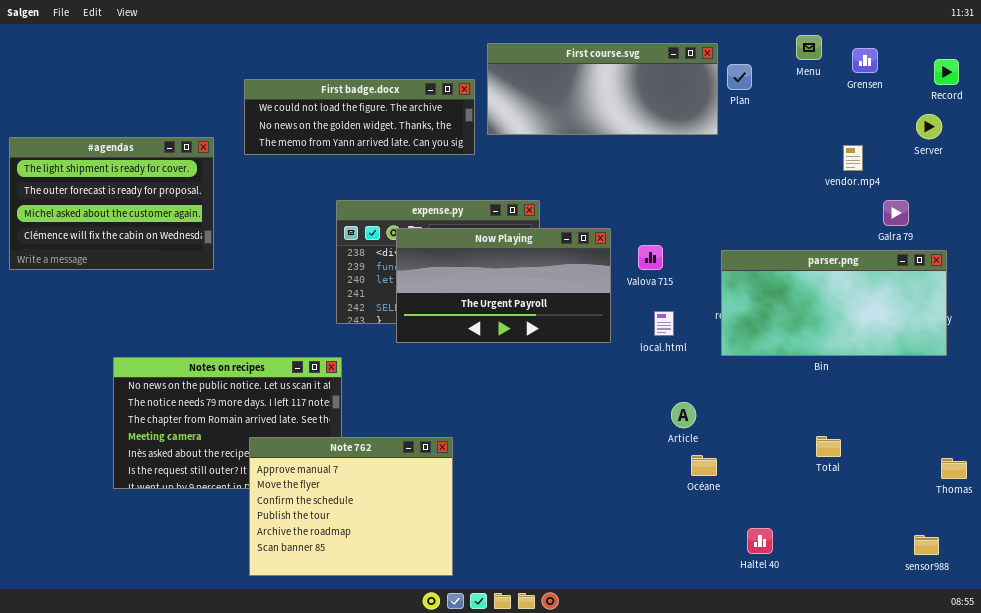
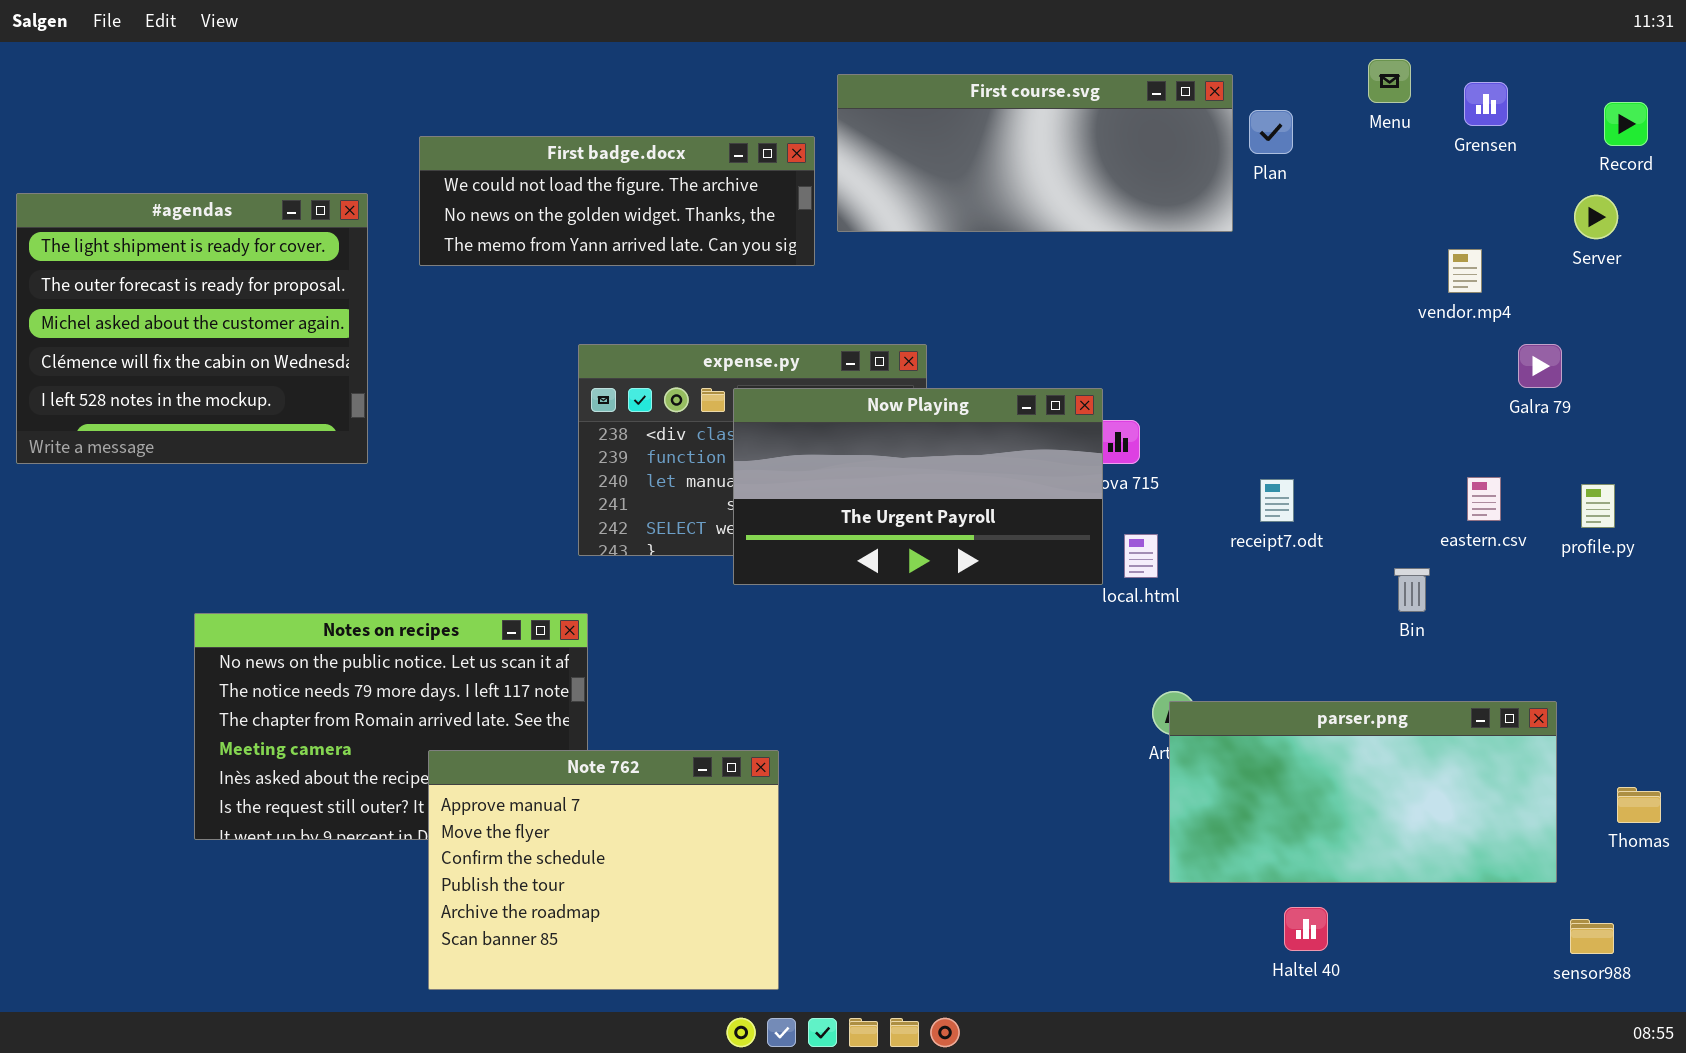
#agendas: [9,137,214,270] -> [16,193,368,464], resized
Now Playing: [396,228,611,343] -> [733,388,1103,585], moved
parser.png: [721,250,947,356] -> [1169,701,1557,883], moved

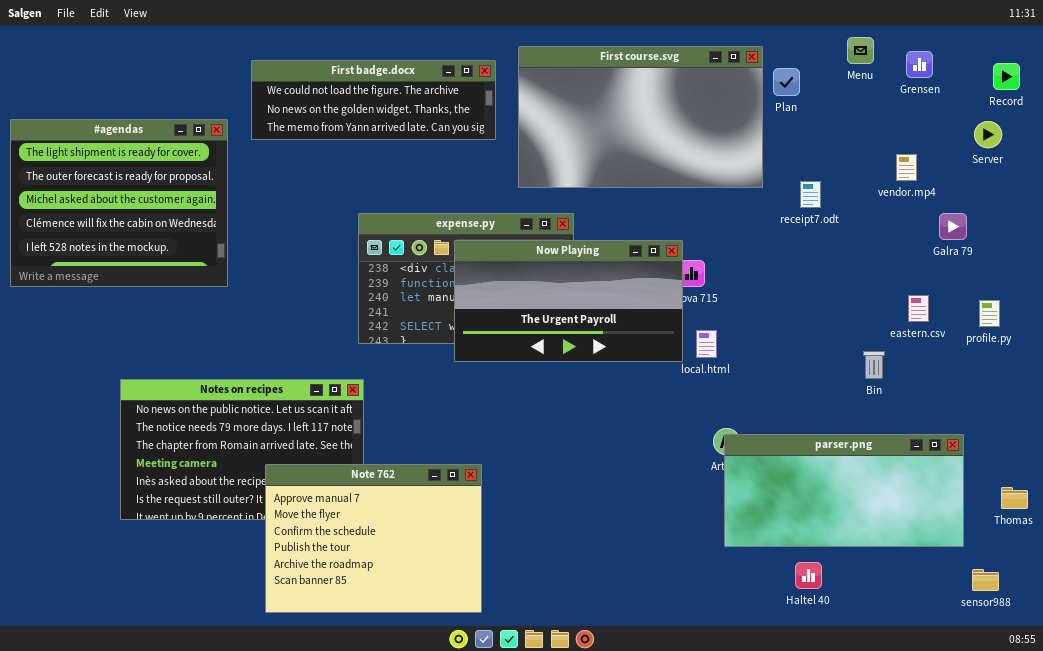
First course.svg: [837,74,1233,232] -> [518,46,763,188], resized
First badge.docx: [419,136,815,266] -> [251,60,496,140], moved
receipt7.odt: [1260,479,1294,522] -> [800,181,821,208], moved

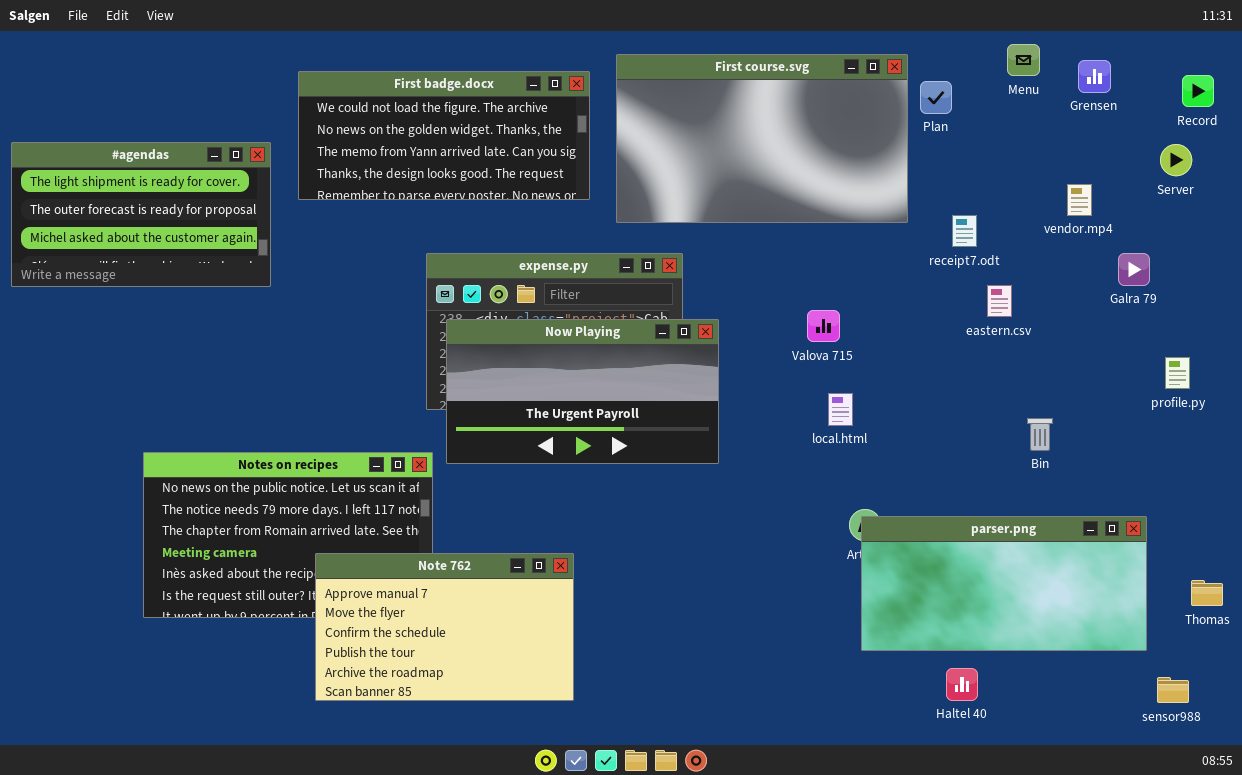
First badge.docx: [251,60,496,140] -> [298,71,590,200], resized
#agendas: [10,119,228,287] -> [11,142,271,287], resized
Now Playing: [454,240,683,362] -> [446,319,719,464], moved
eastern.csv: [908,295,929,322] -> [987,285,1012,317], moved
Note 762: [265,464,482,613] -> [315,553,574,701], resized

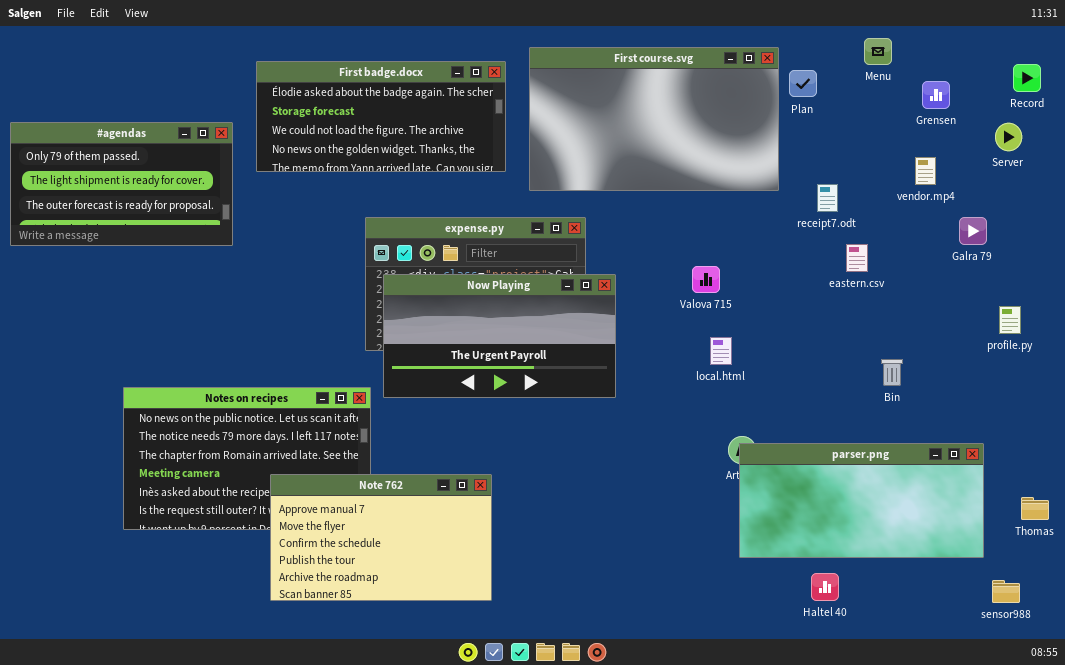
Grensen: [1078,60,1111,93] -> [922,81,950,109], moved
First badge.docx: [298,71,590,200] -> [256,61,506,172], scrolled up 2 rows
#agendas: [11,142,271,287] -> [10,122,233,246], scrolled up 1 row

